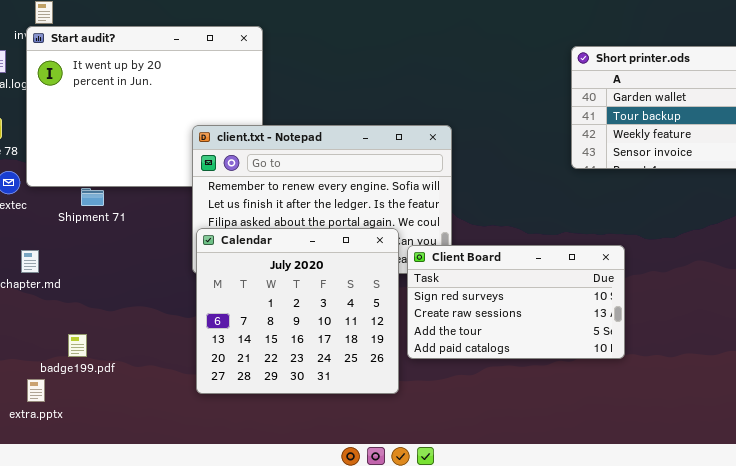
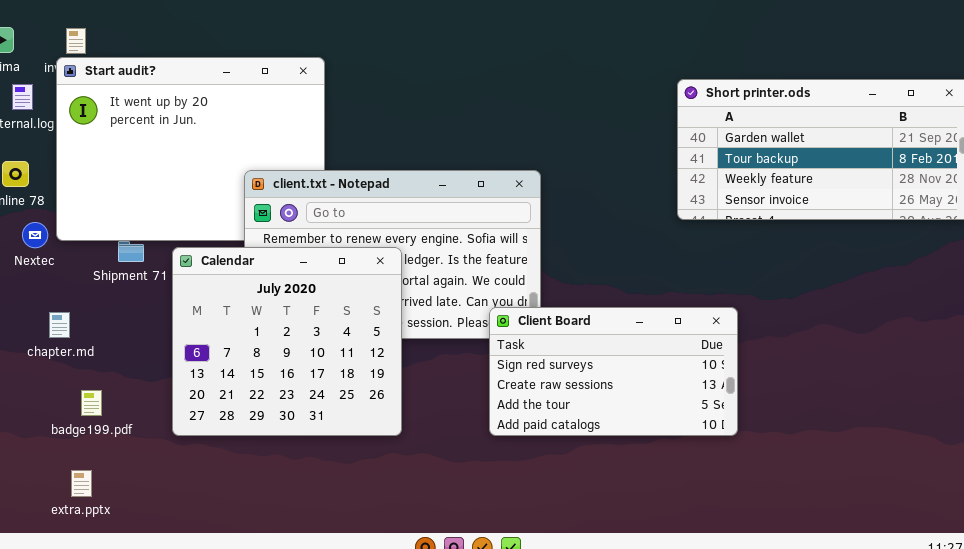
Calendar: [196,228,399,394] -> [172,247,402,436], moved
badge199.pdf: [68,334,87,357] -> [81,390,102,416], moved
extra.pptx: [27,379,45,402] -> [71,470,92,497], moved

